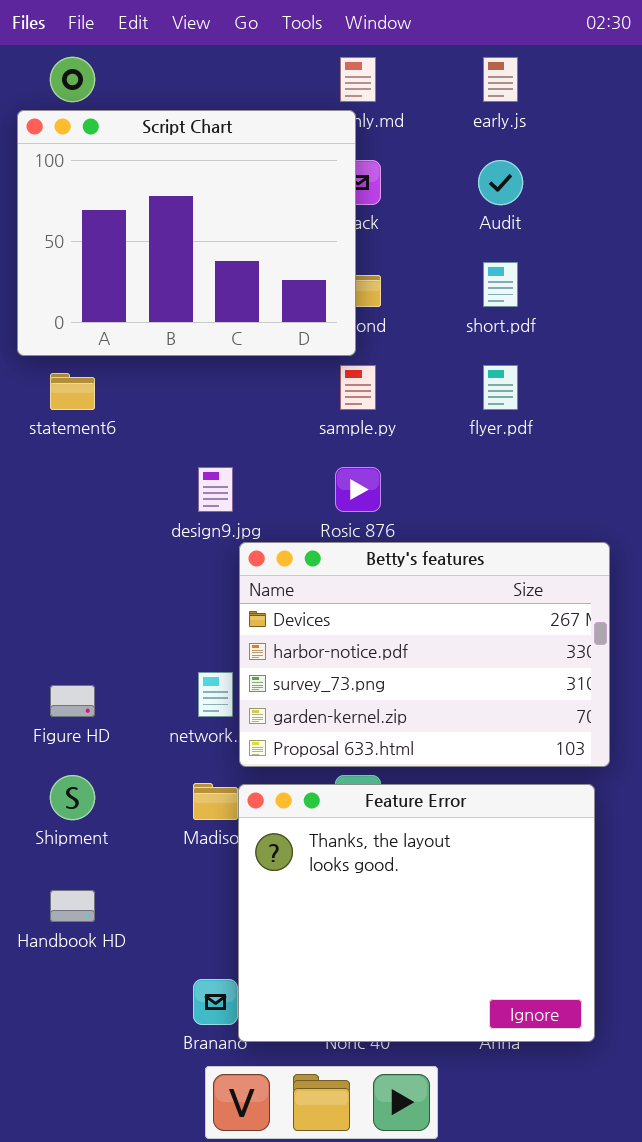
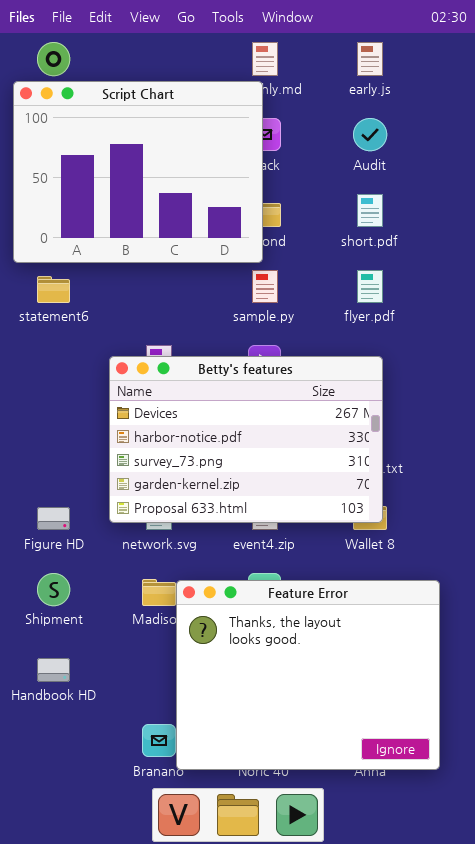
Betty's features: [239,542,610,767] -> [109,356,383,523], moved

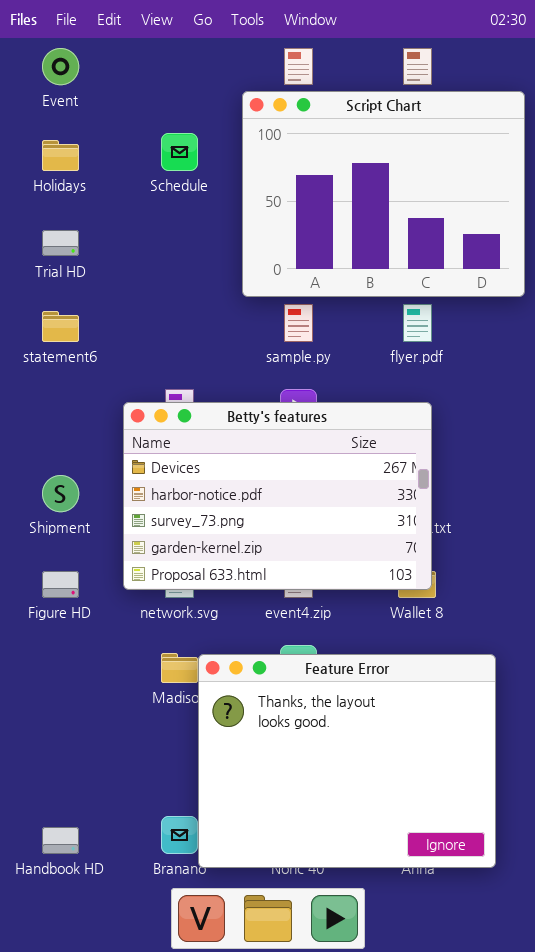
Script Chart: [13,81,263,263] -> [242,91,525,297], moved
Shipment: [37,573,70,606] -> [42,475,79,512], moved
Handbook HD: [37,658,70,682] -> [42,827,79,854], moved

